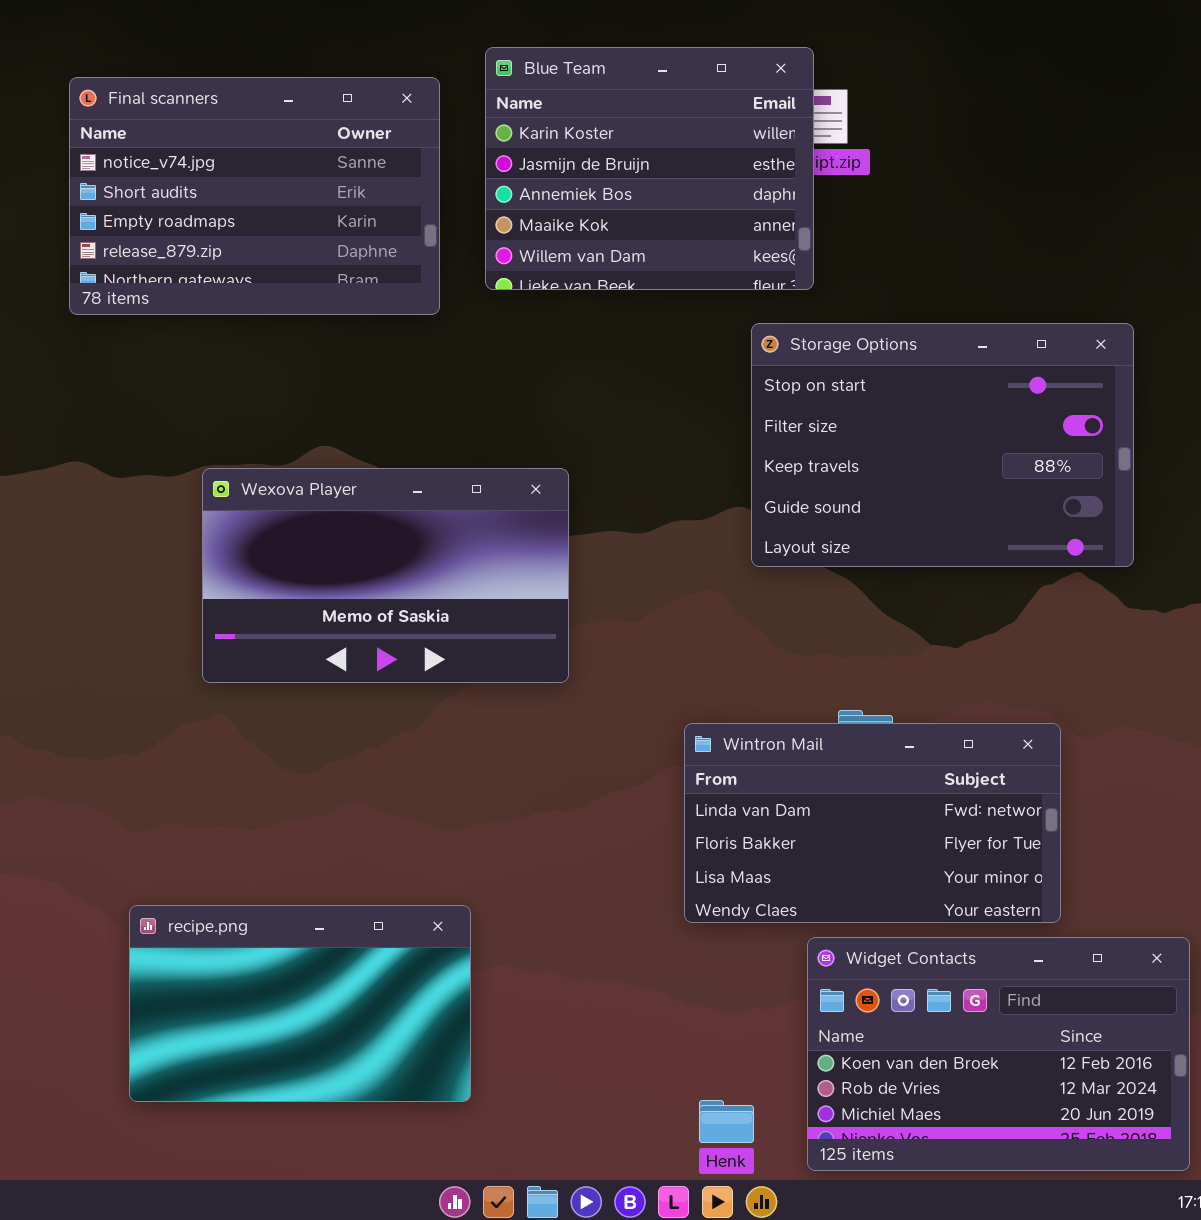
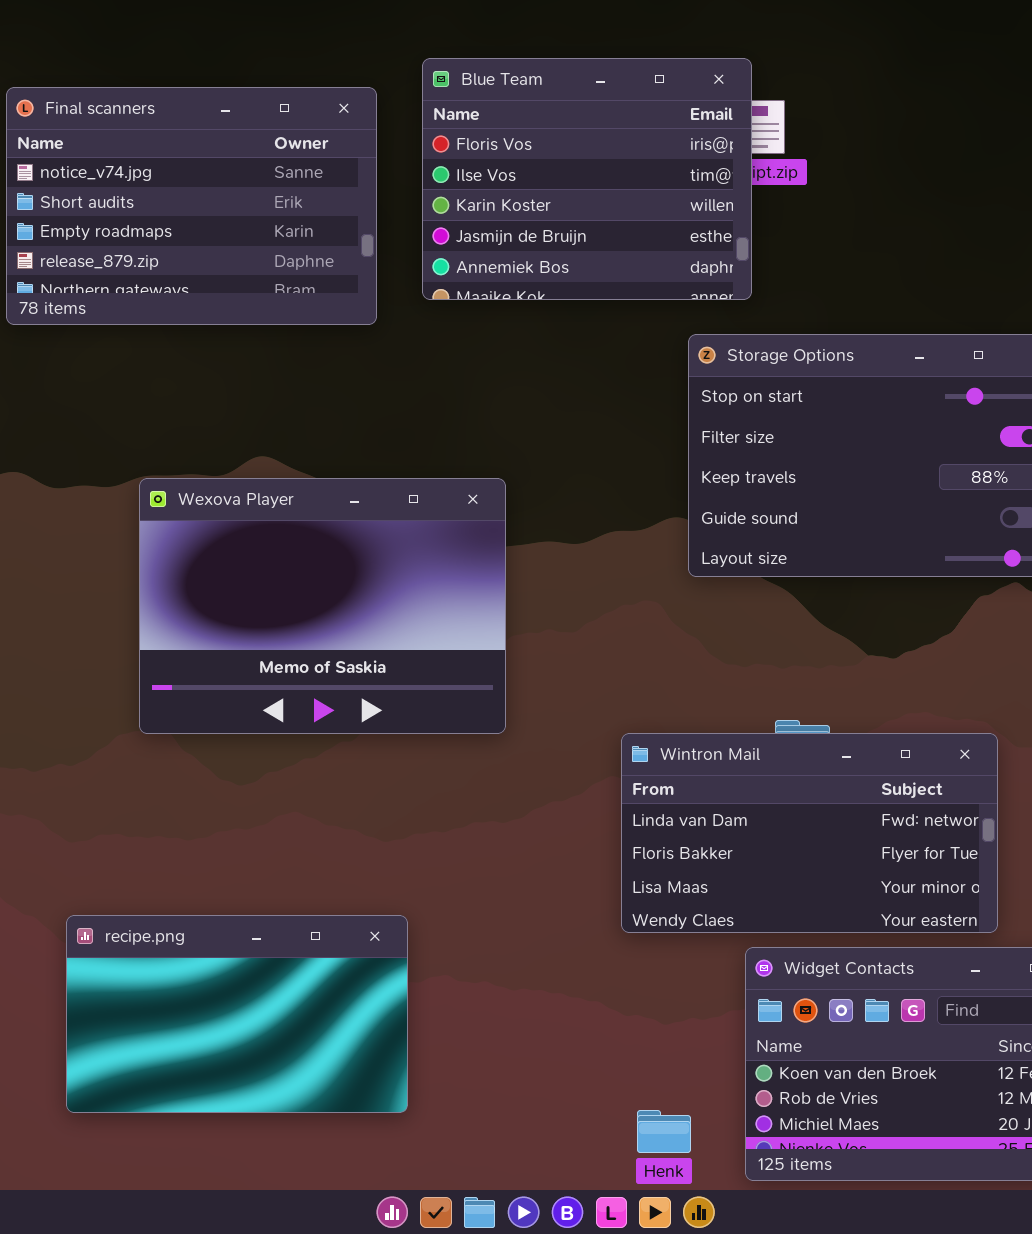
Blue Team: [485,47,814,290] -> [422,58,752,300], scrolled up 2 rows
Wexova Player: [202,468,569,683] -> [139,478,506,734], resized

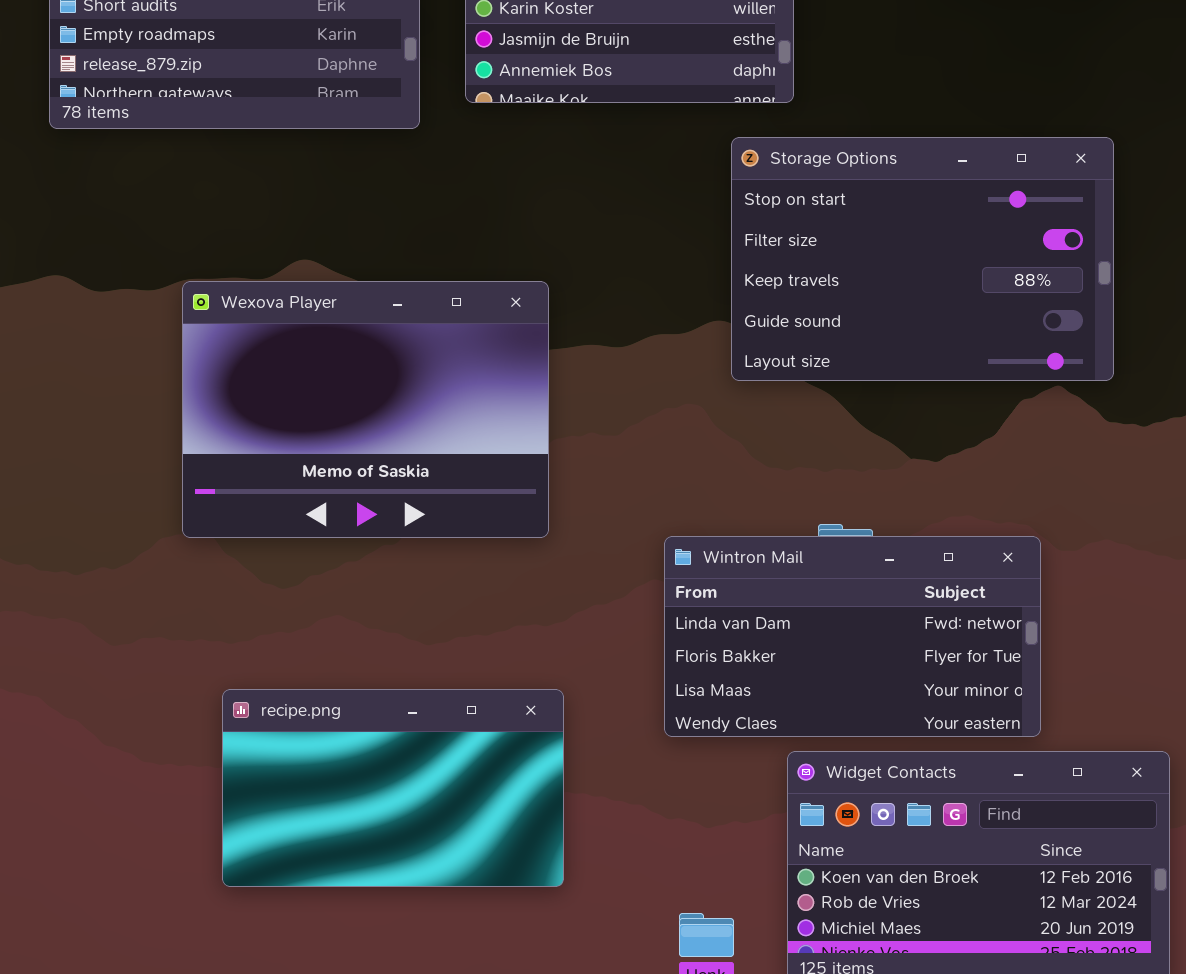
recipe.png: [66,915,408,1113] -> [222,689,564,887], moved

